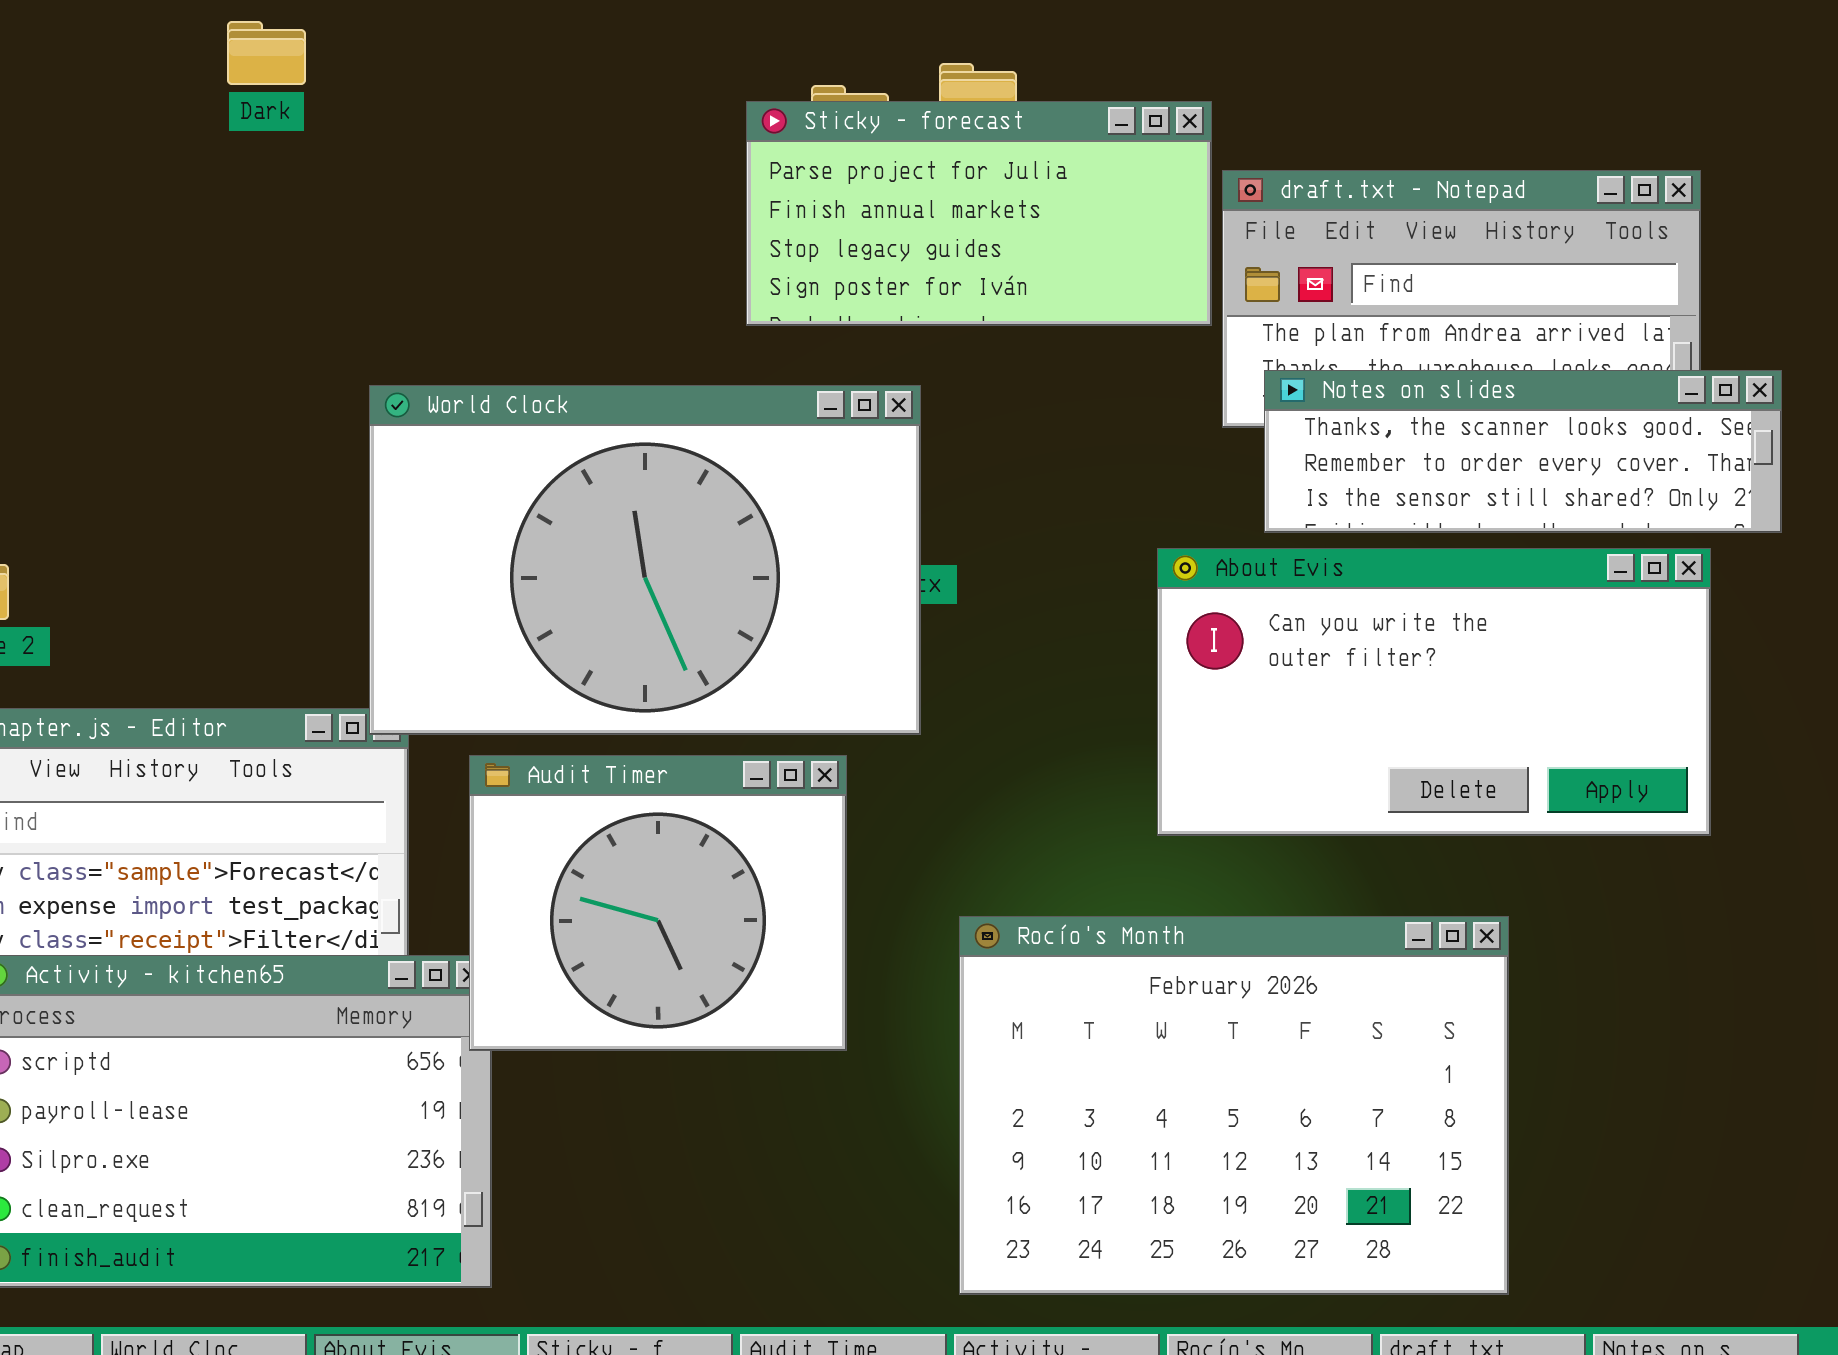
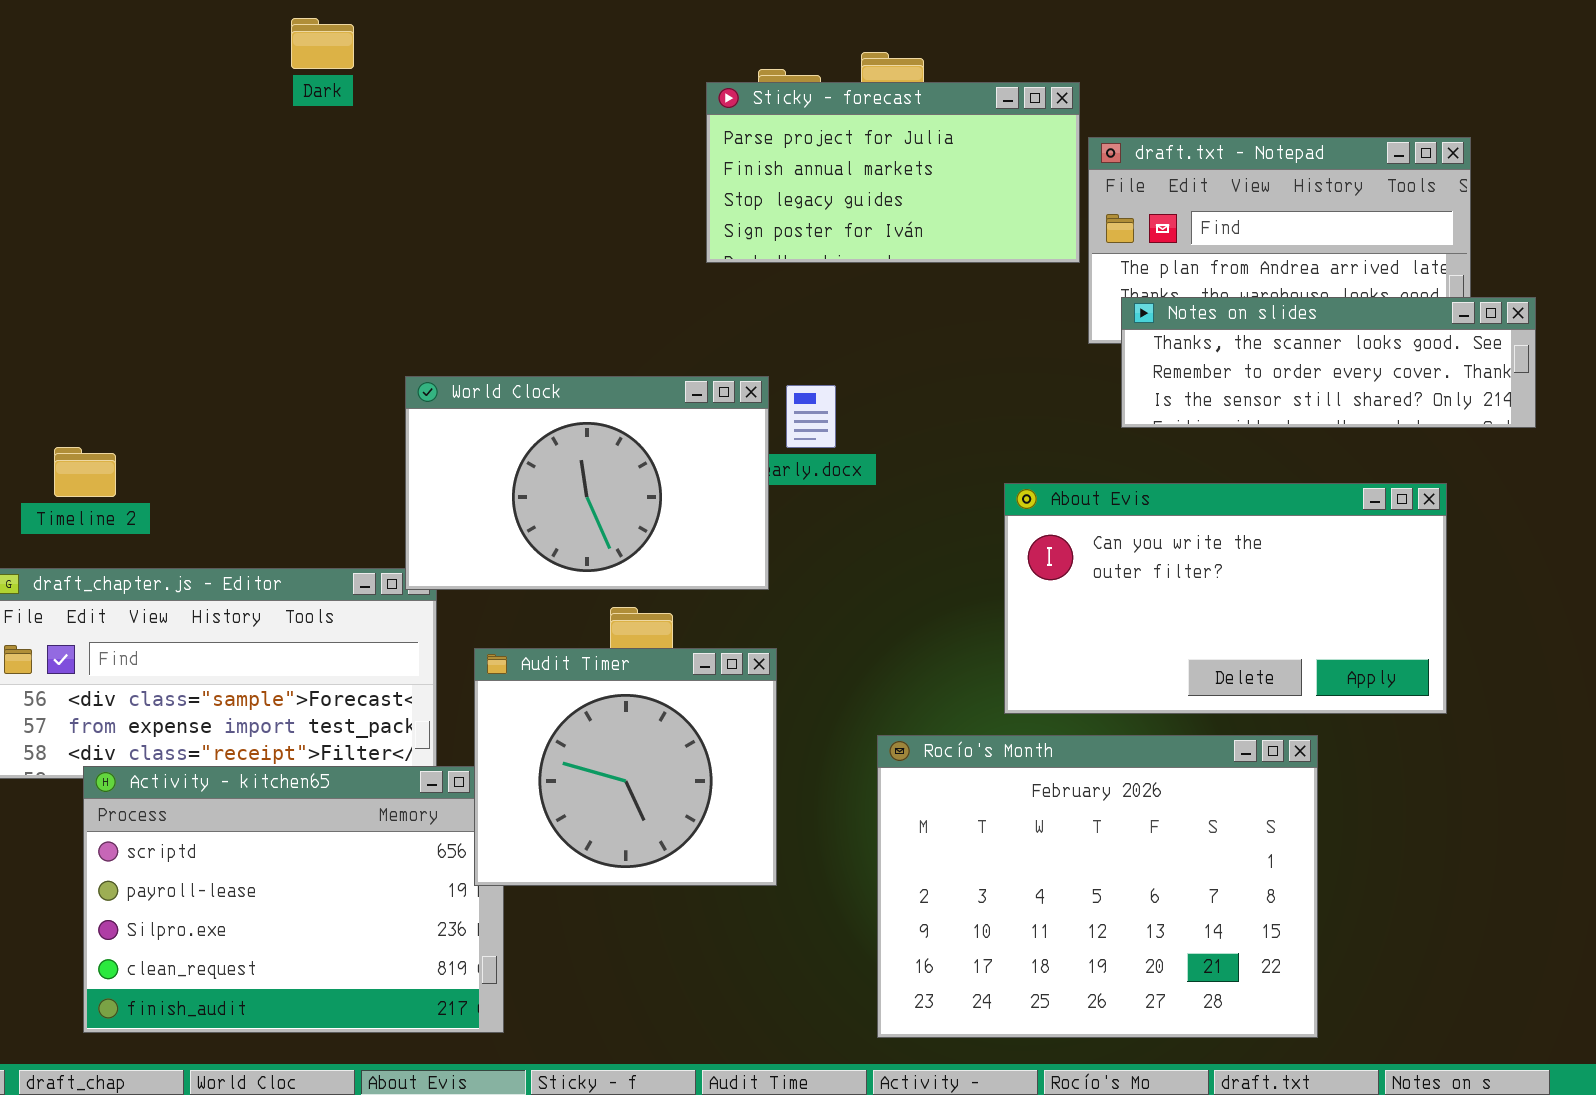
World Clock: [369,385,921,735] -> [405,376,769,590], resized
About Evis: [1157,548,1711,836] -> [1004,483,1447,714], moved
Audit Timer: [469,755,847,1051] -> [474,648,777,886], moved

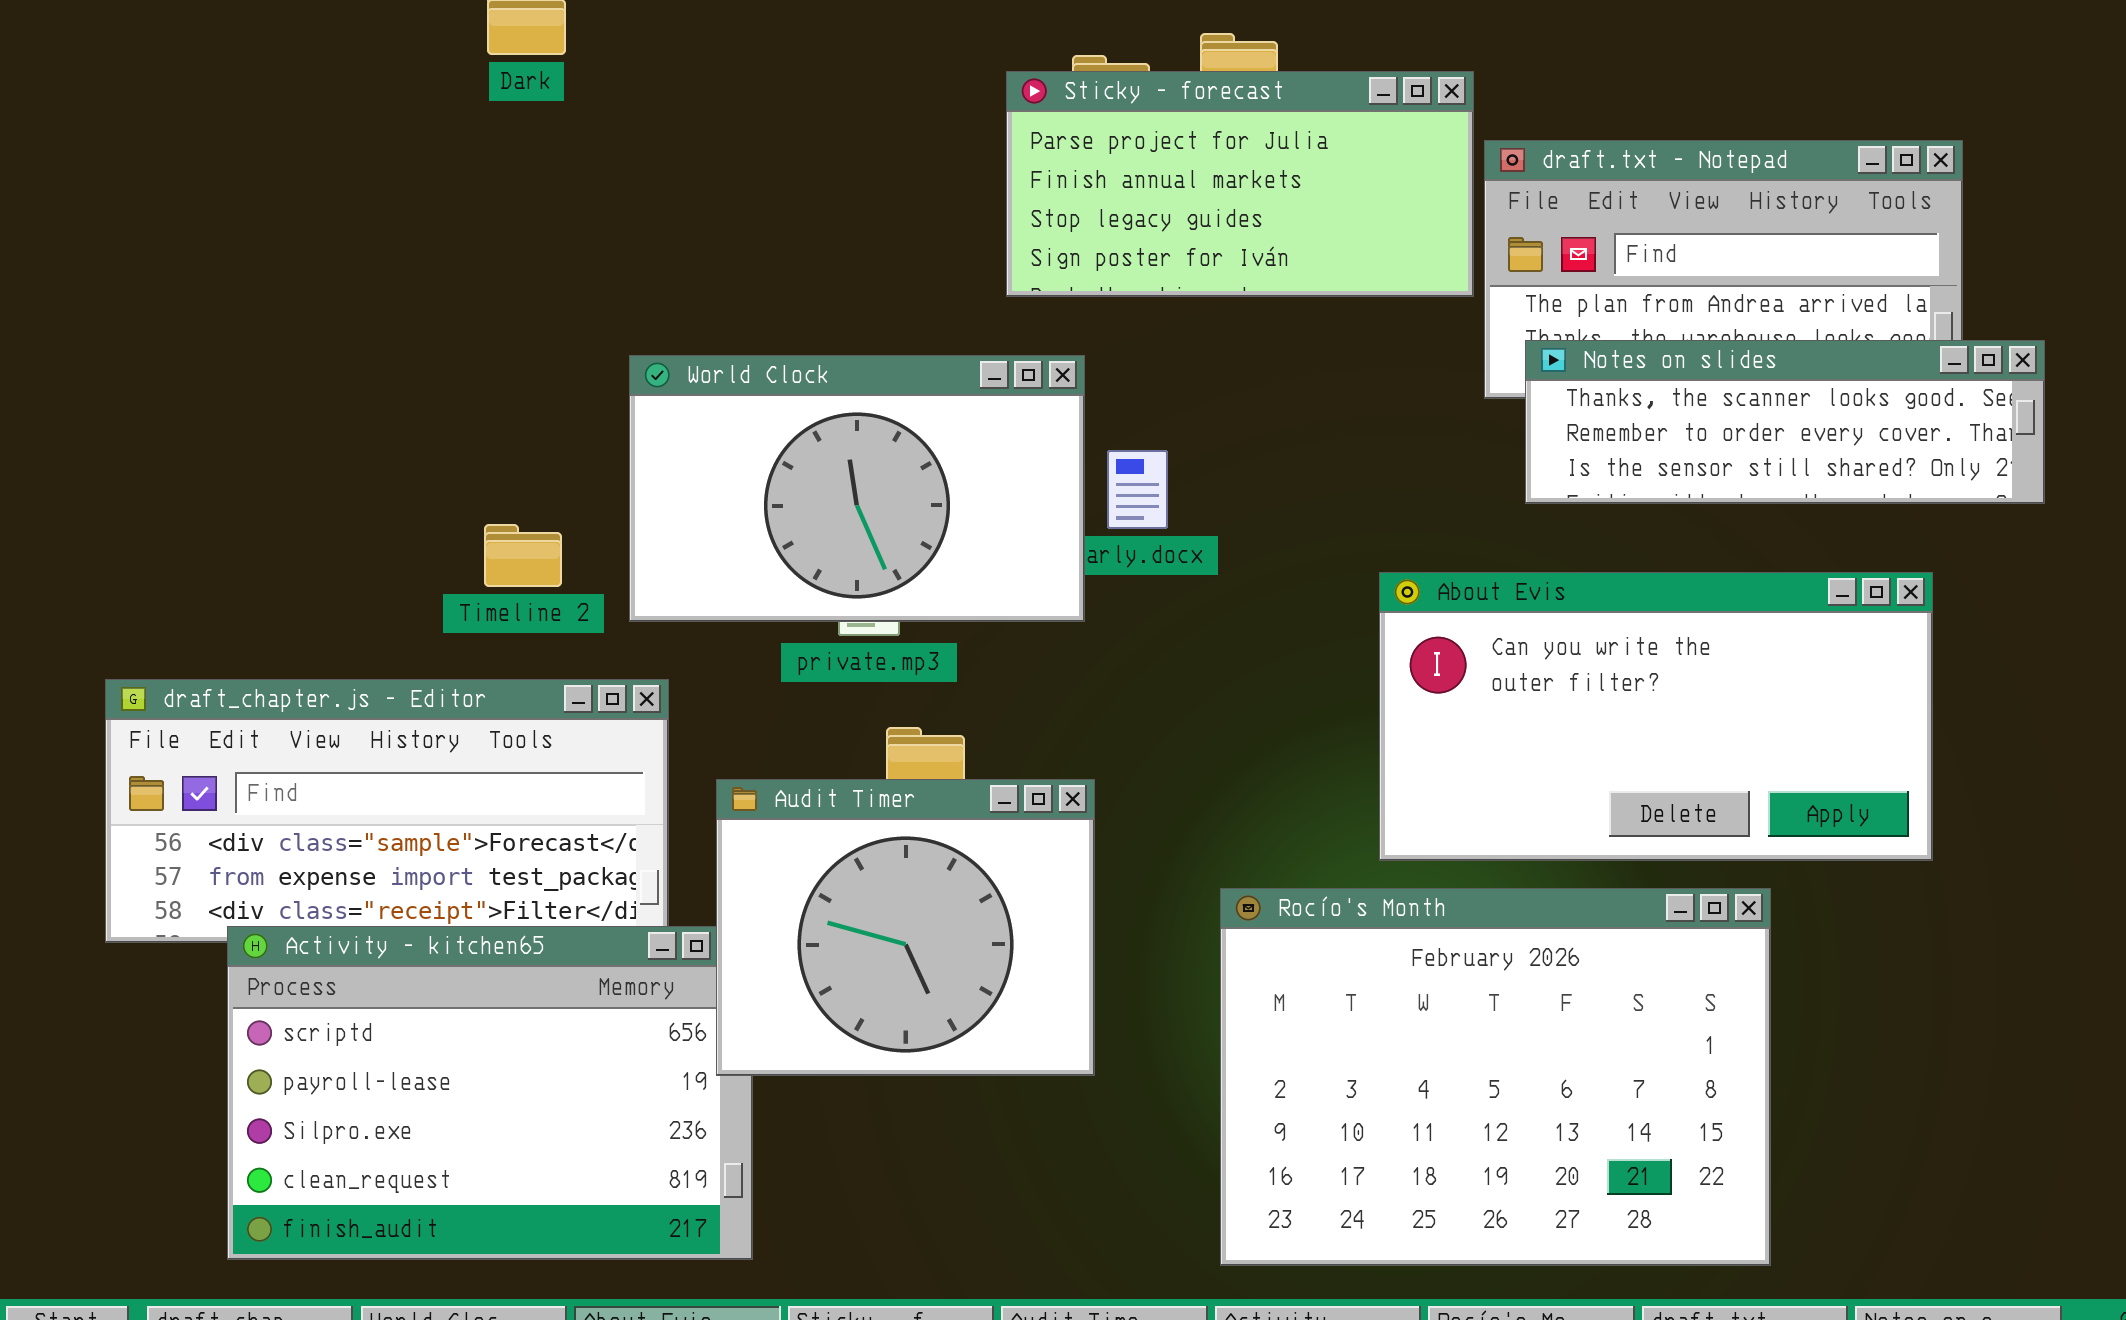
World Clock: [405,376,769,590] -> [629,355,1085,622], moved
Timeline 2: [54,447,116,497] -> [484,524,562,587], moved

